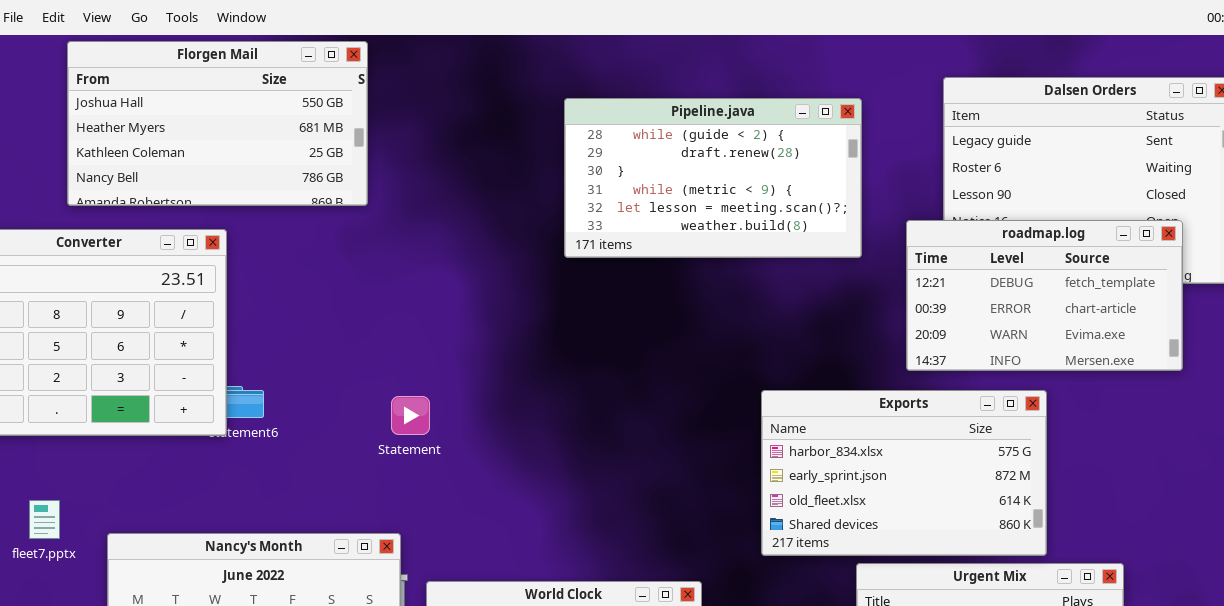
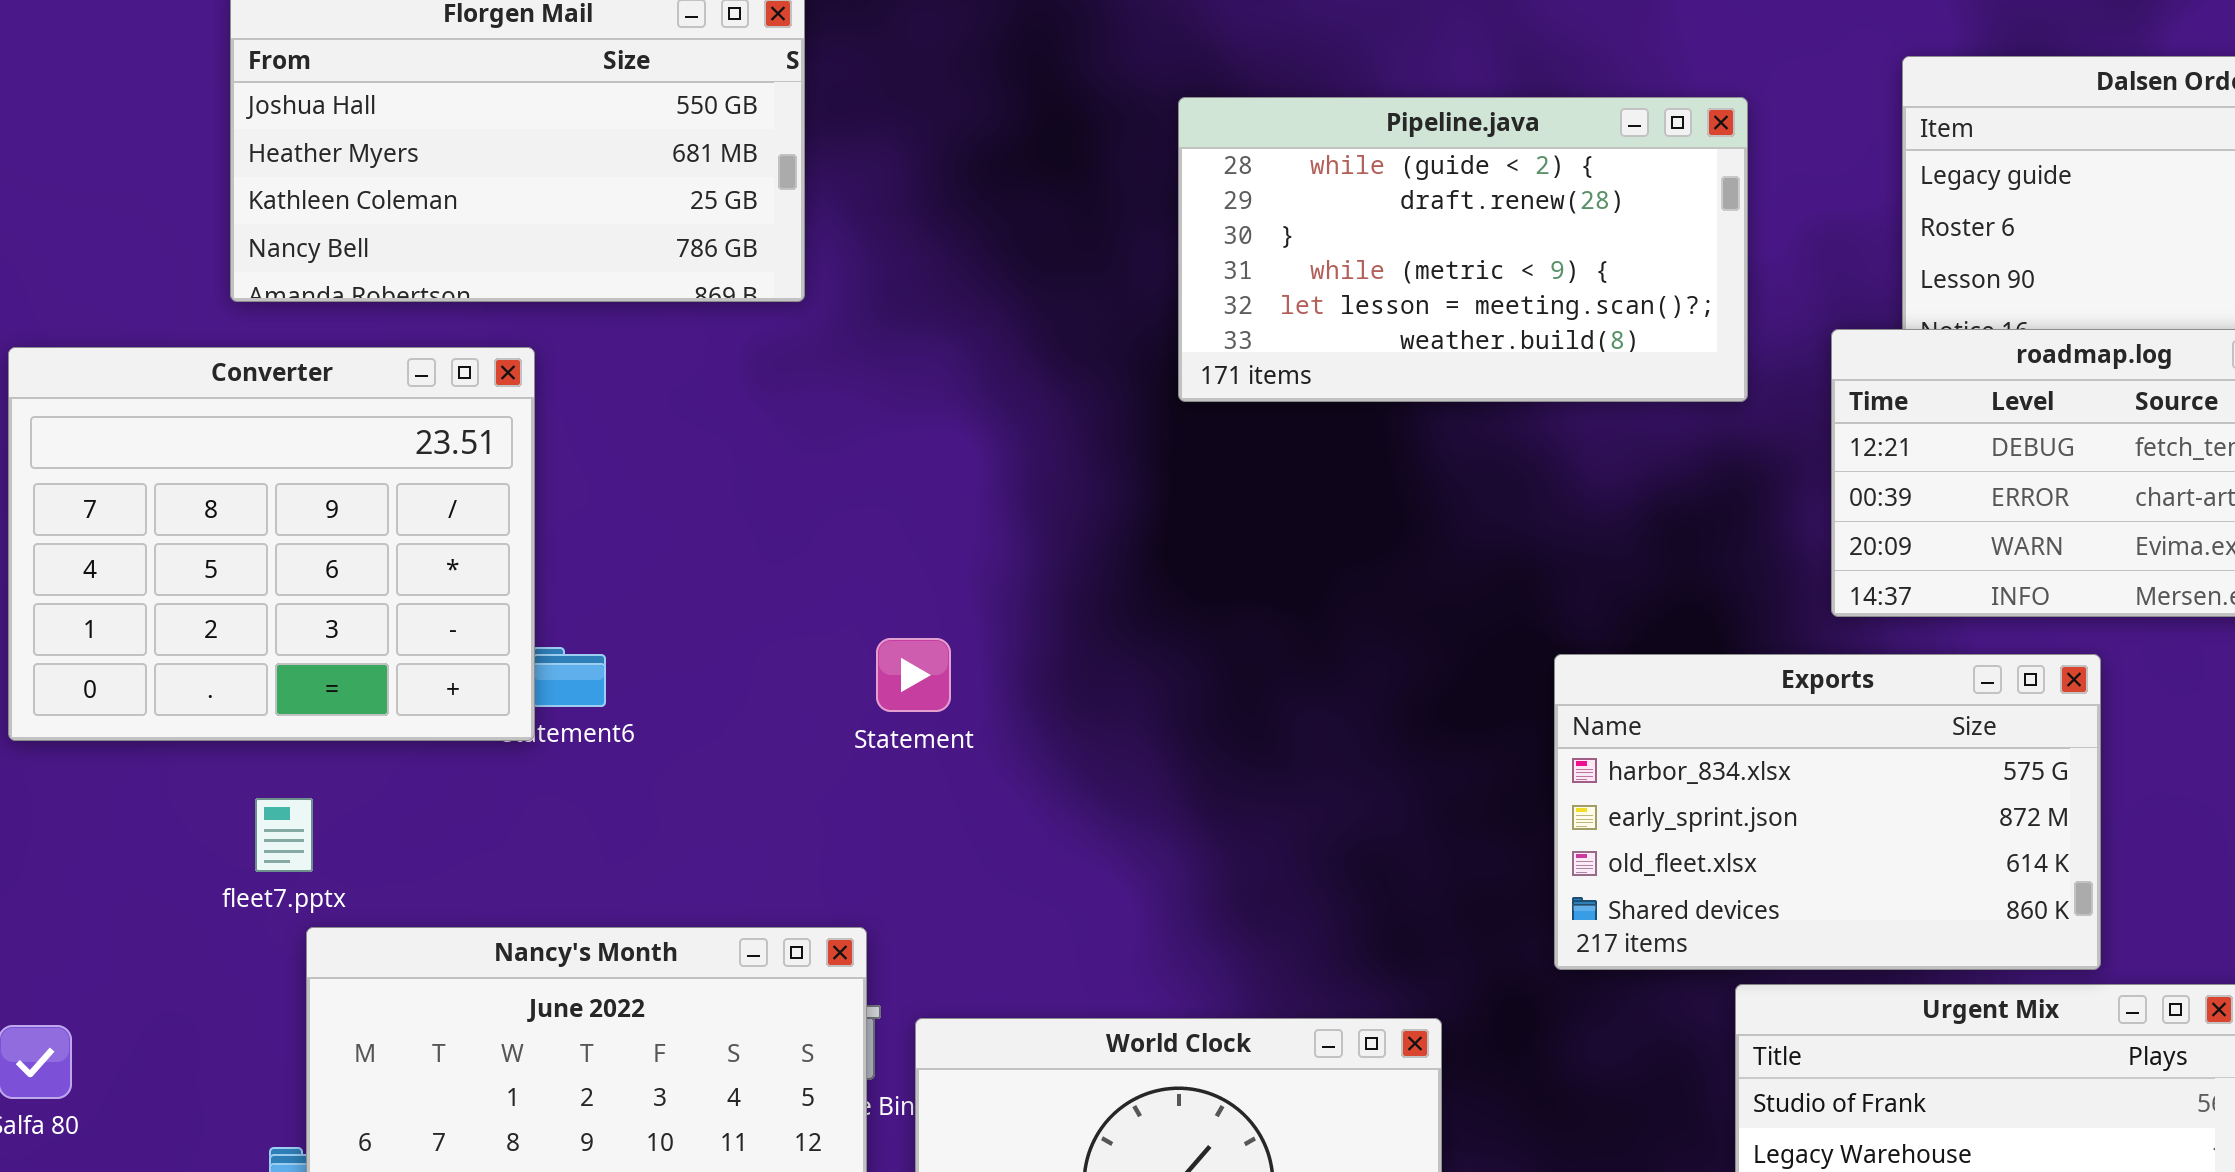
Statement: [391,396,430,435] -> [876,638,951,712], moved
fleet7.pptx: [29,500,60,539] -> [255,798,313,872], moved

